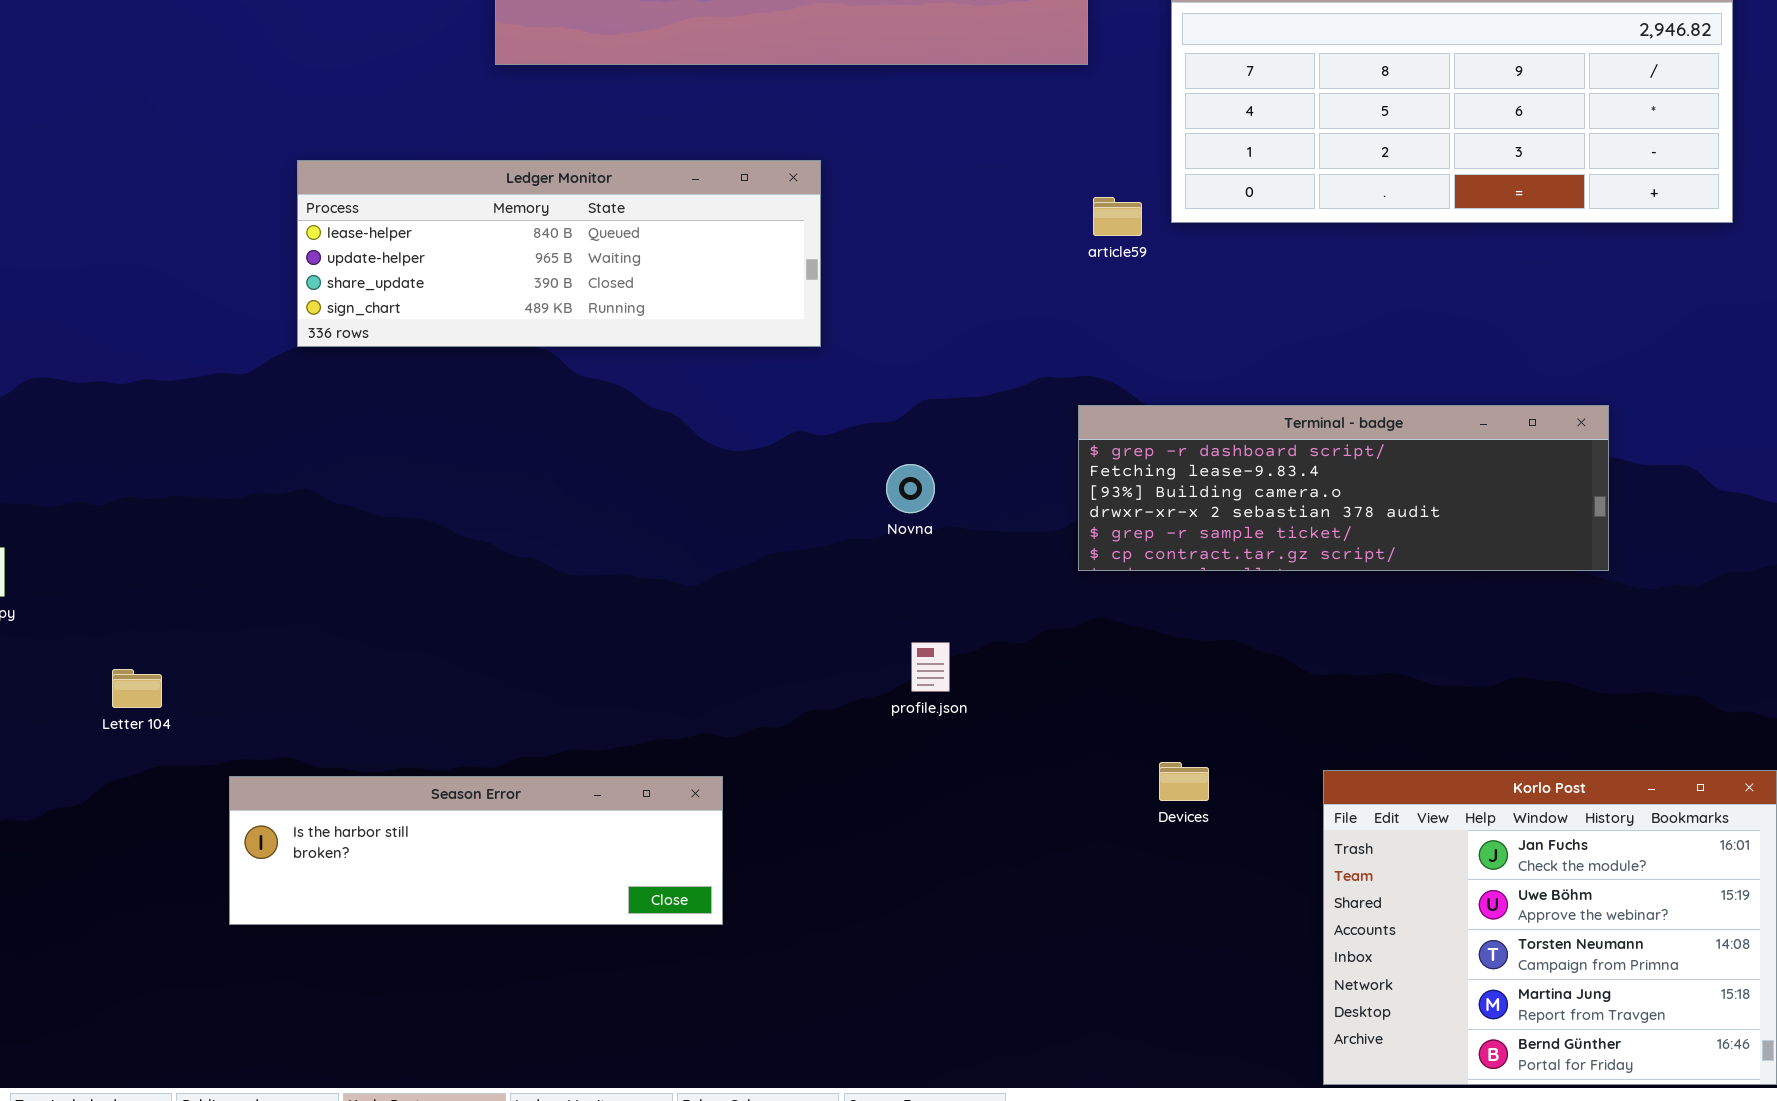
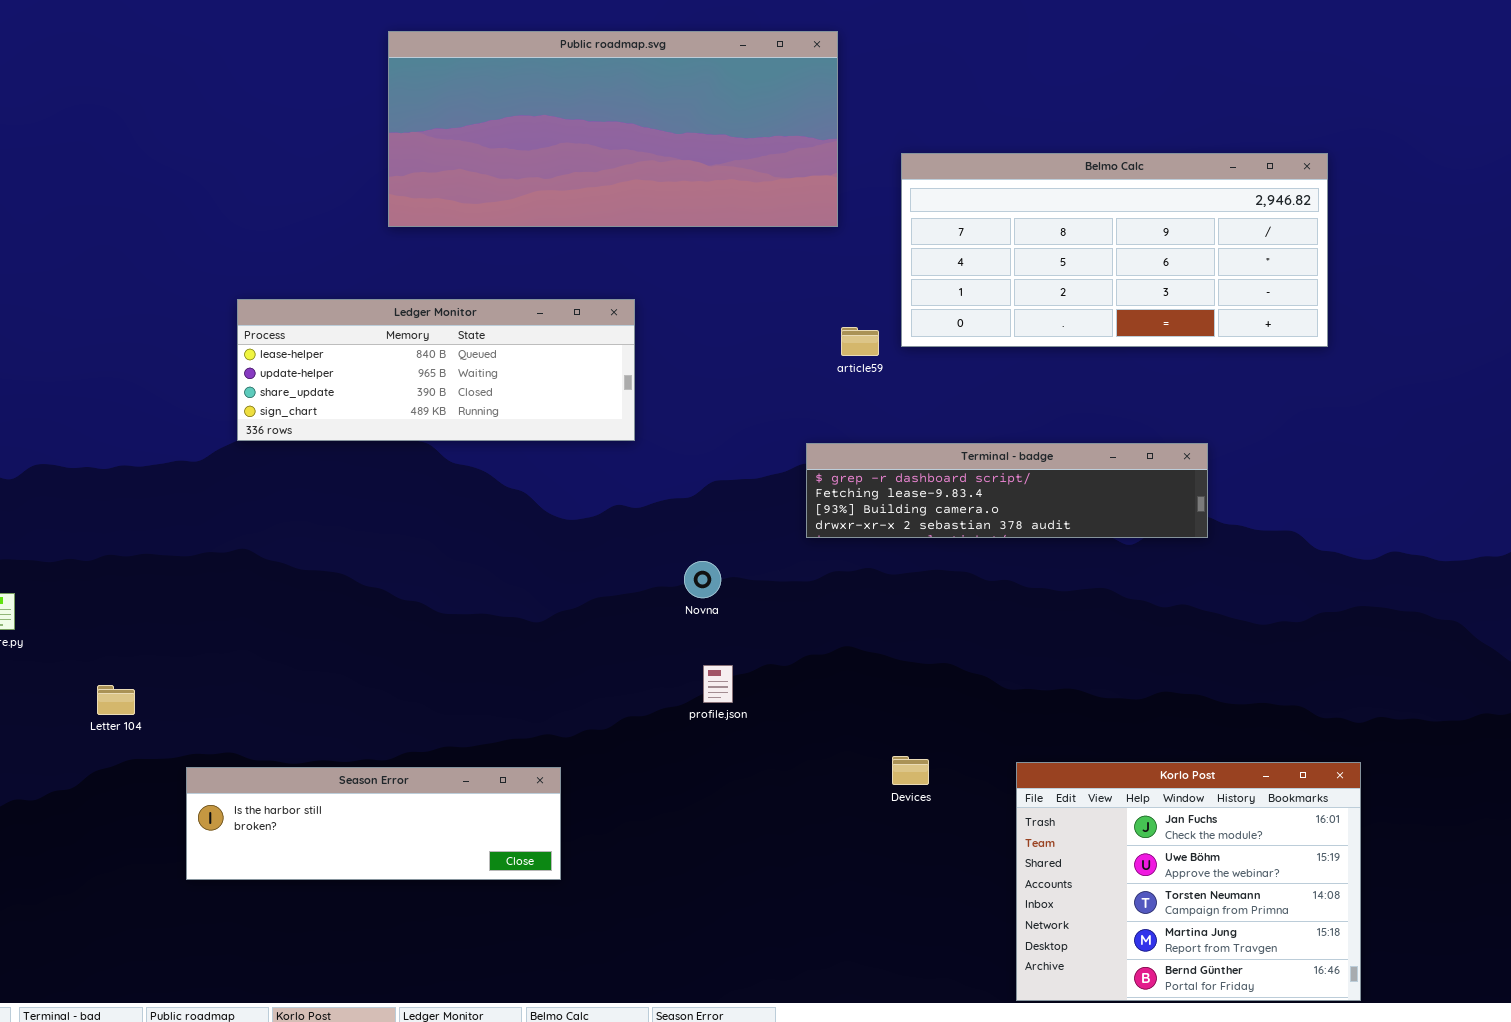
Terminal - badge: [1078,405,1609,571] -> [806,443,1208,538], moved, resized
Novna: [886,464,935,513] -> [684,561,721,598], moved

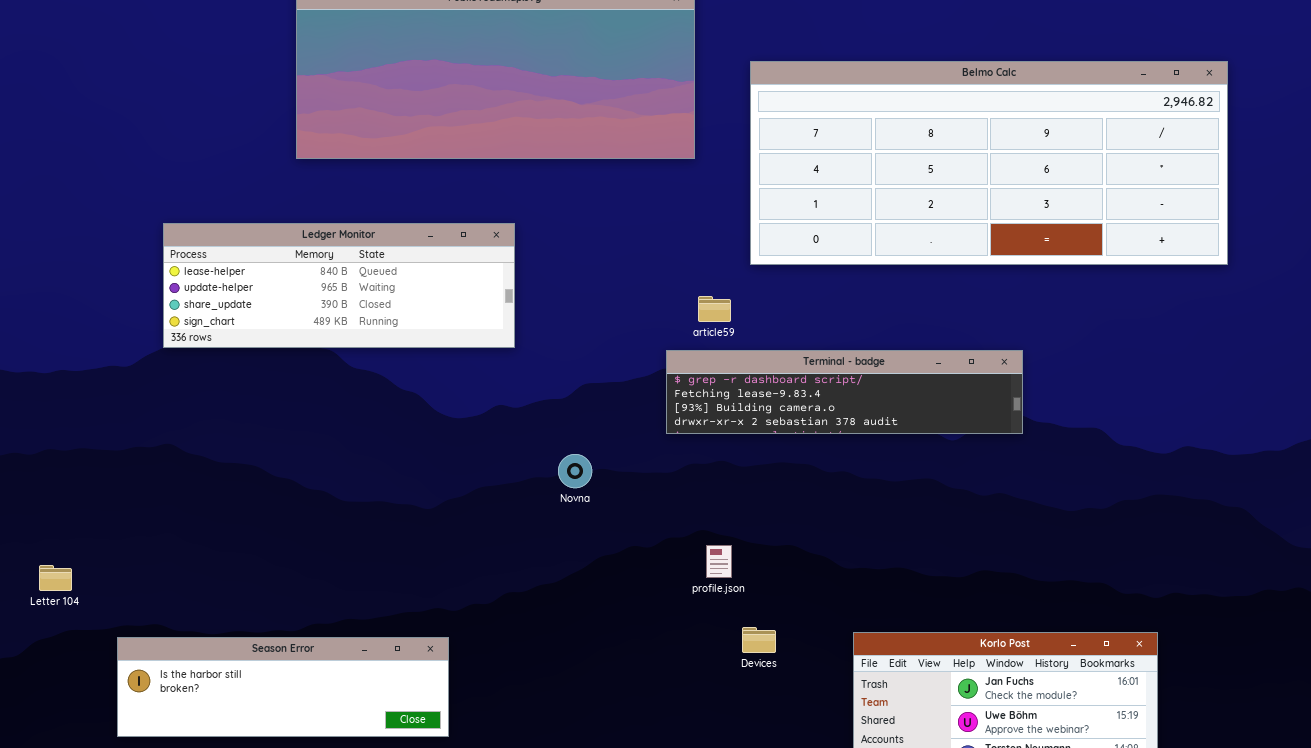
Belmo Calc: [901,153,1328,347] -> [750,61,1228,265], resized
article59: [841,327,879,356] -> [698,296,731,322], moved
profile.json: [703,665,733,703] -> [706,545,732,578], moved

